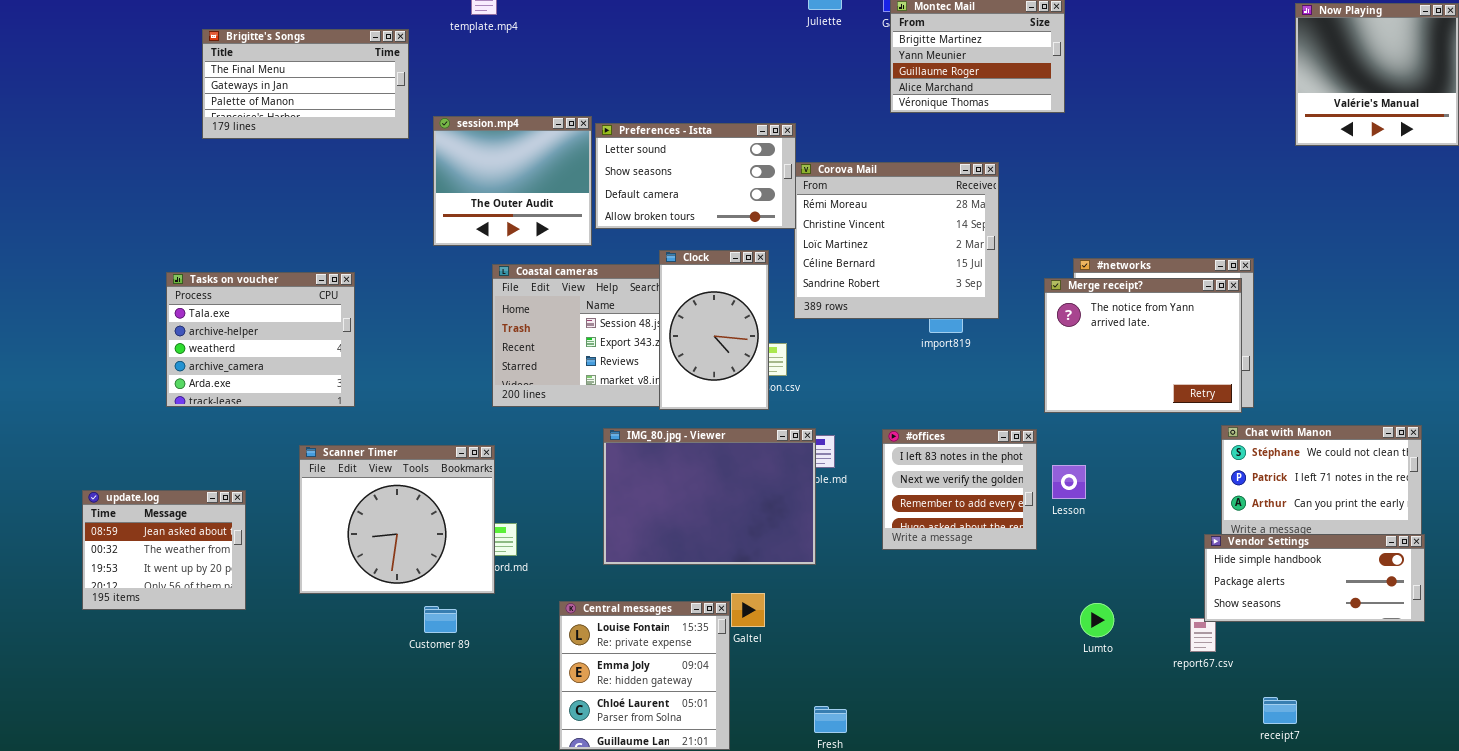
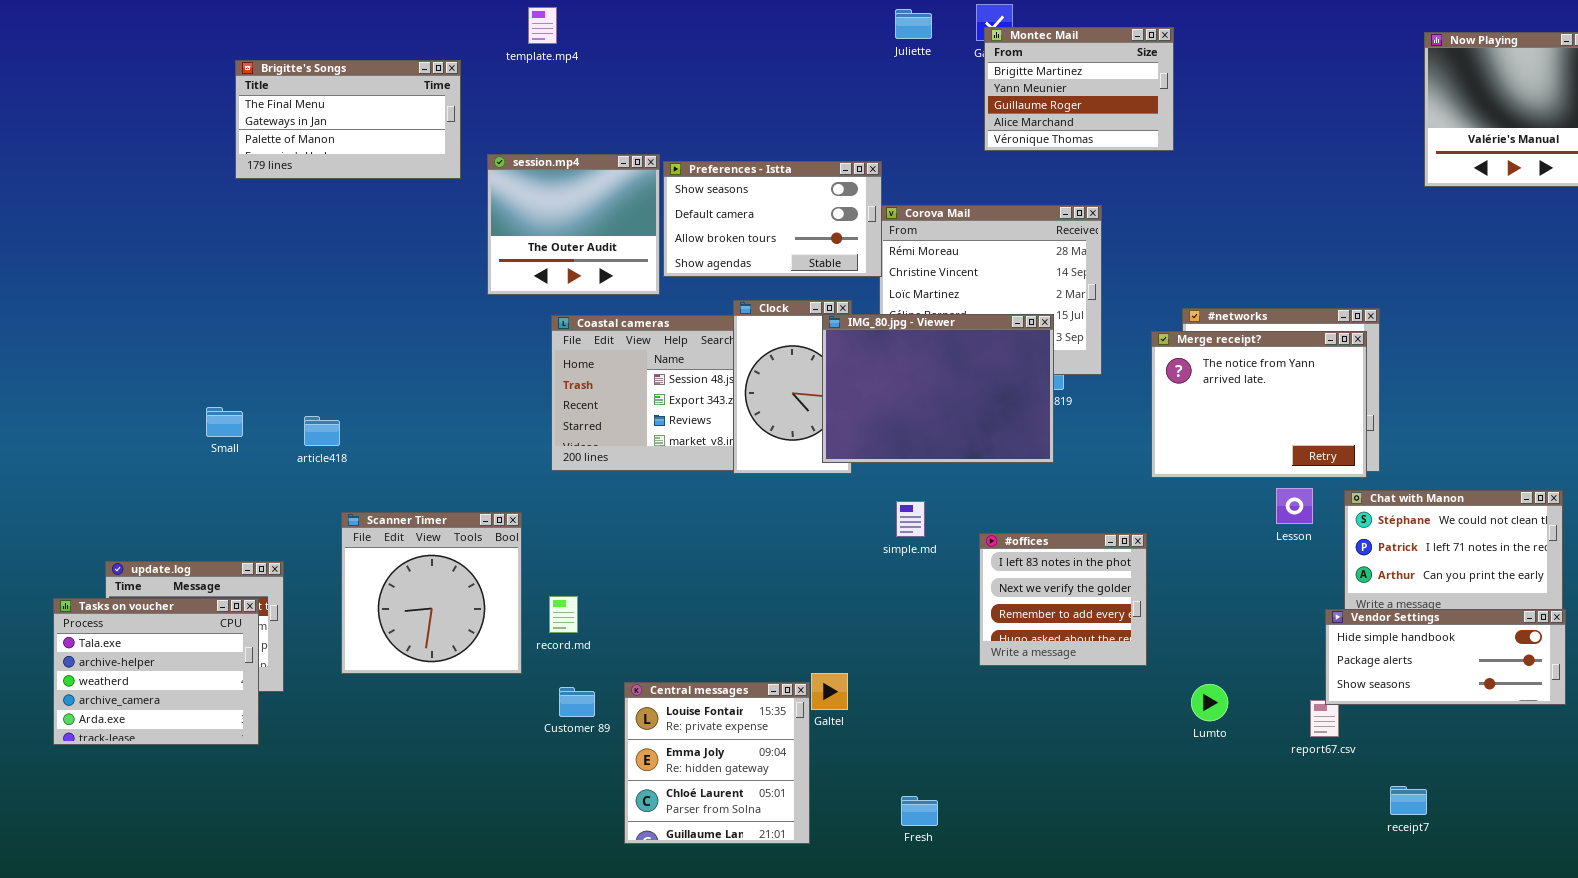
Preferences - Istta: [595,123,796,229] -> [663,161,882,277], scrolled down 1 row
Tasks on voucher: [166,272,355,407] -> [53,598,259,745], moved
IMG_80.jpg - Viewer: [603,428,816,565] -> [822,314,1054,463], moved
#offices: [882,429,1037,550] -> [979,533,1147,666], moved
Scanner Timer: [299,445,495,594] -> [341,512,522,674], resized
Lesson: [1052,465,1086,499] -> [1276,488,1313,524], moved
Customer 89: [424,606,457,633] -> [559,687,595,717], moved

